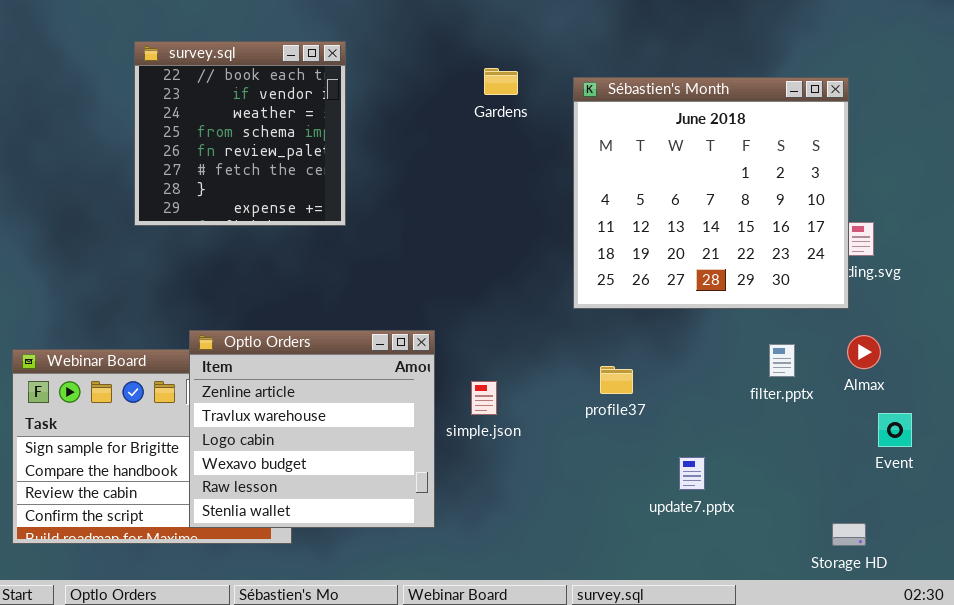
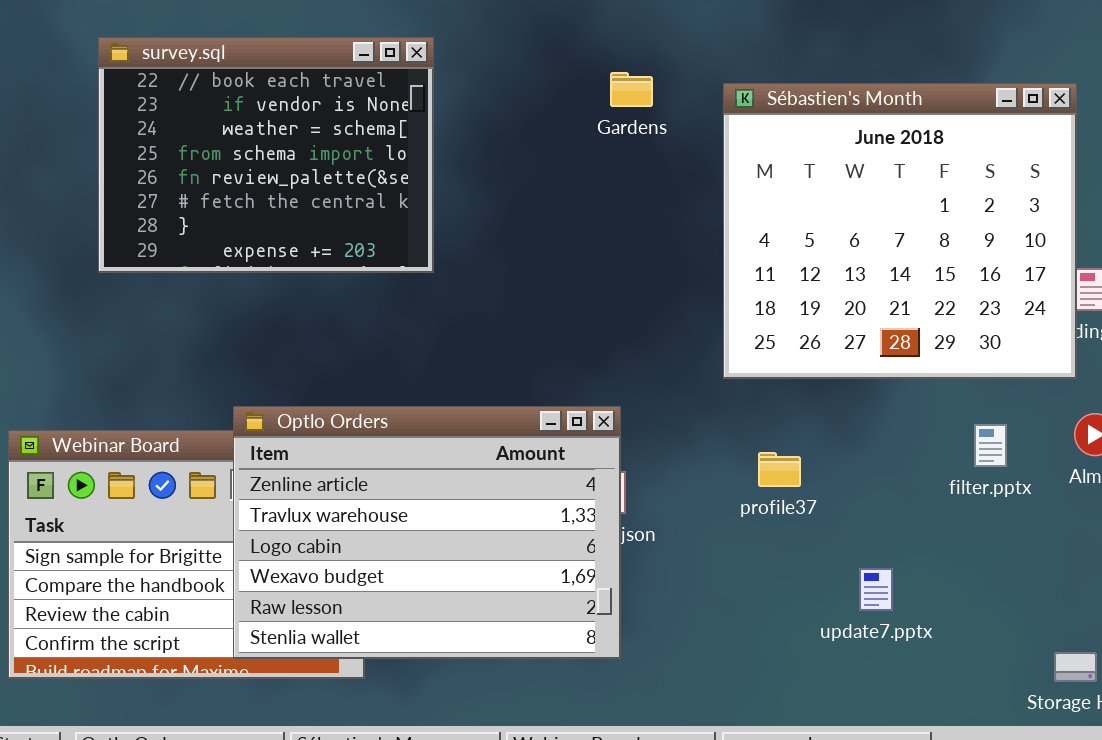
survey.sql: [134,41,346,226] -> [98,37,434,273], resized
Optlo Orders: [189,330,435,528] -> [233,406,621,659], resized

